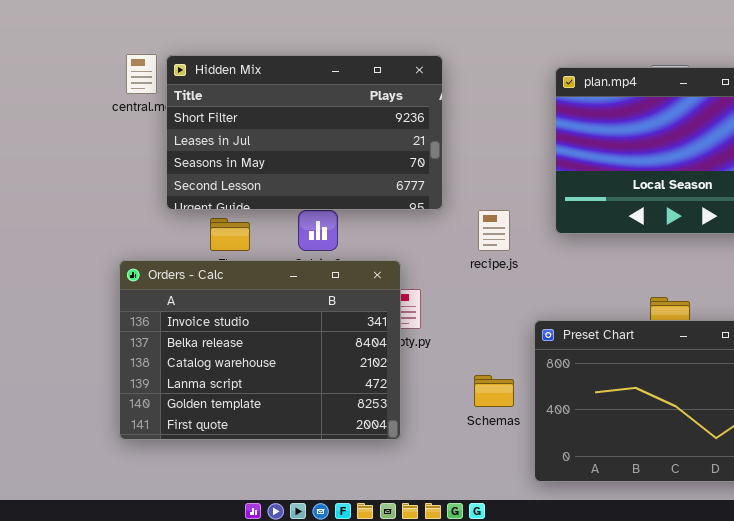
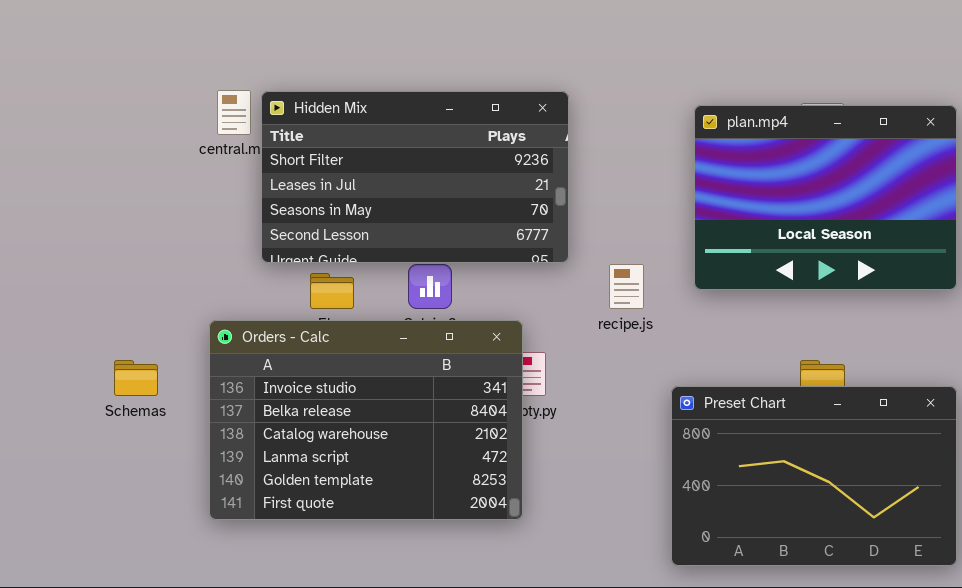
Schemas: [474,375,514,407] -> [114,360,158,396], moved

